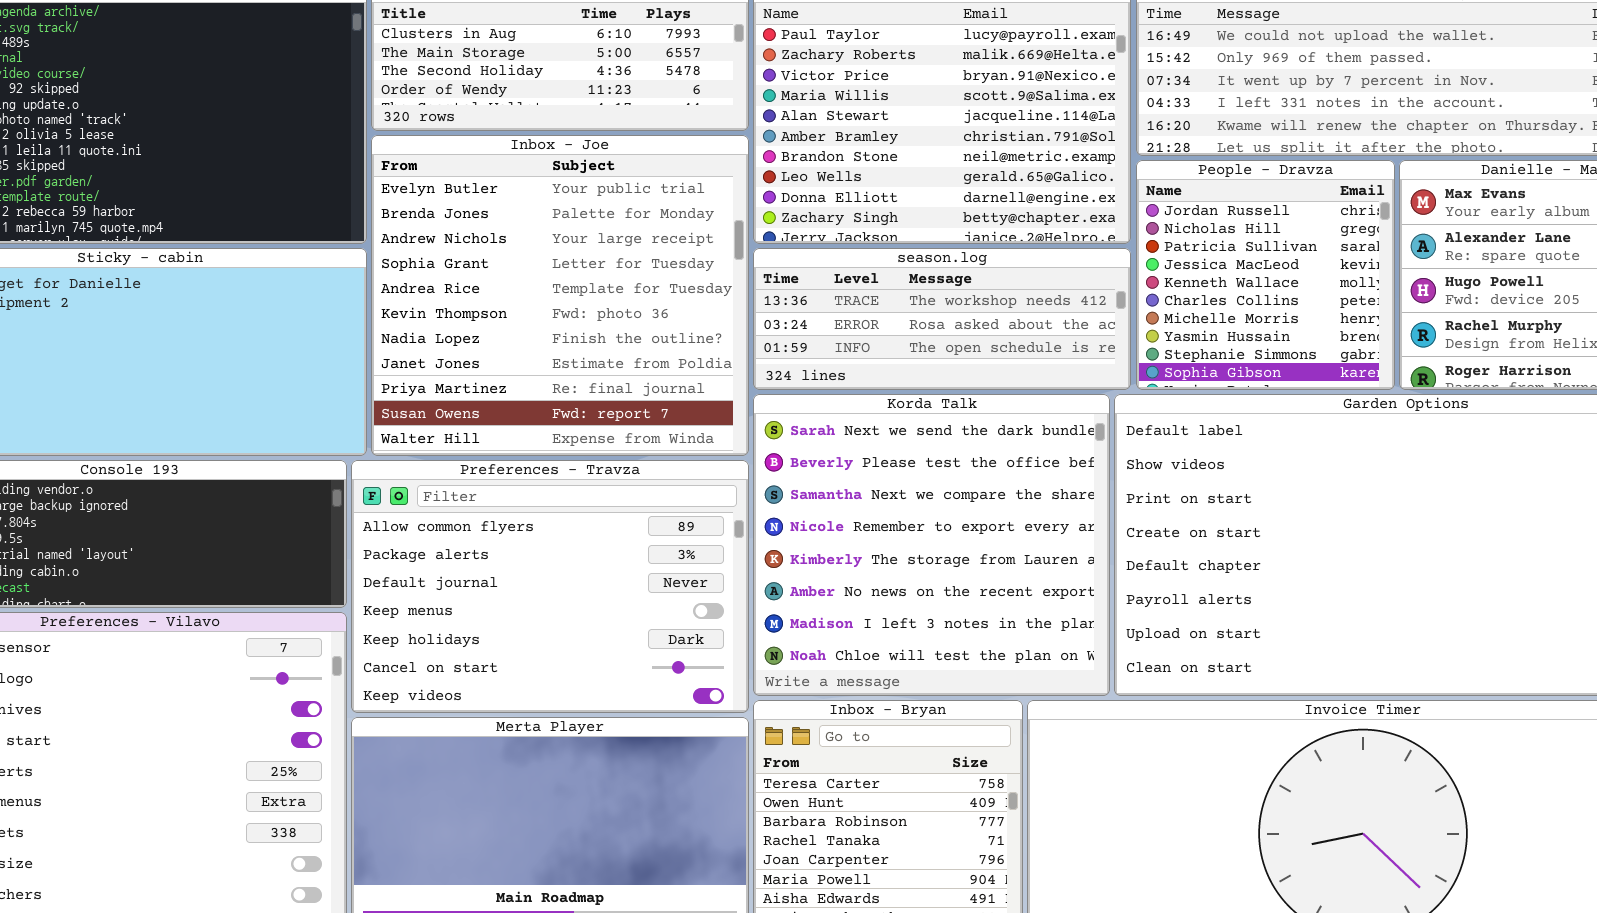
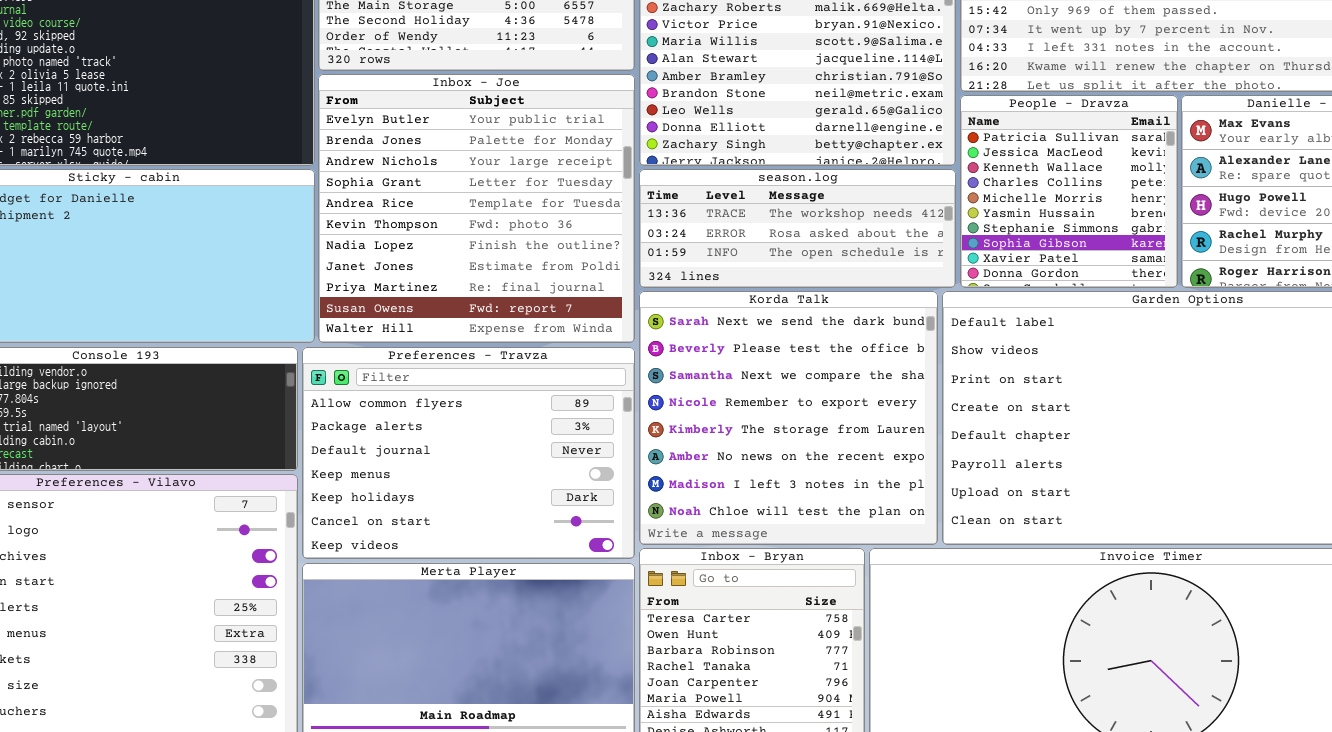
People - Dravza: [1136,160,1395,390] -> [960,95,1178,288], scrolled down 2 rows

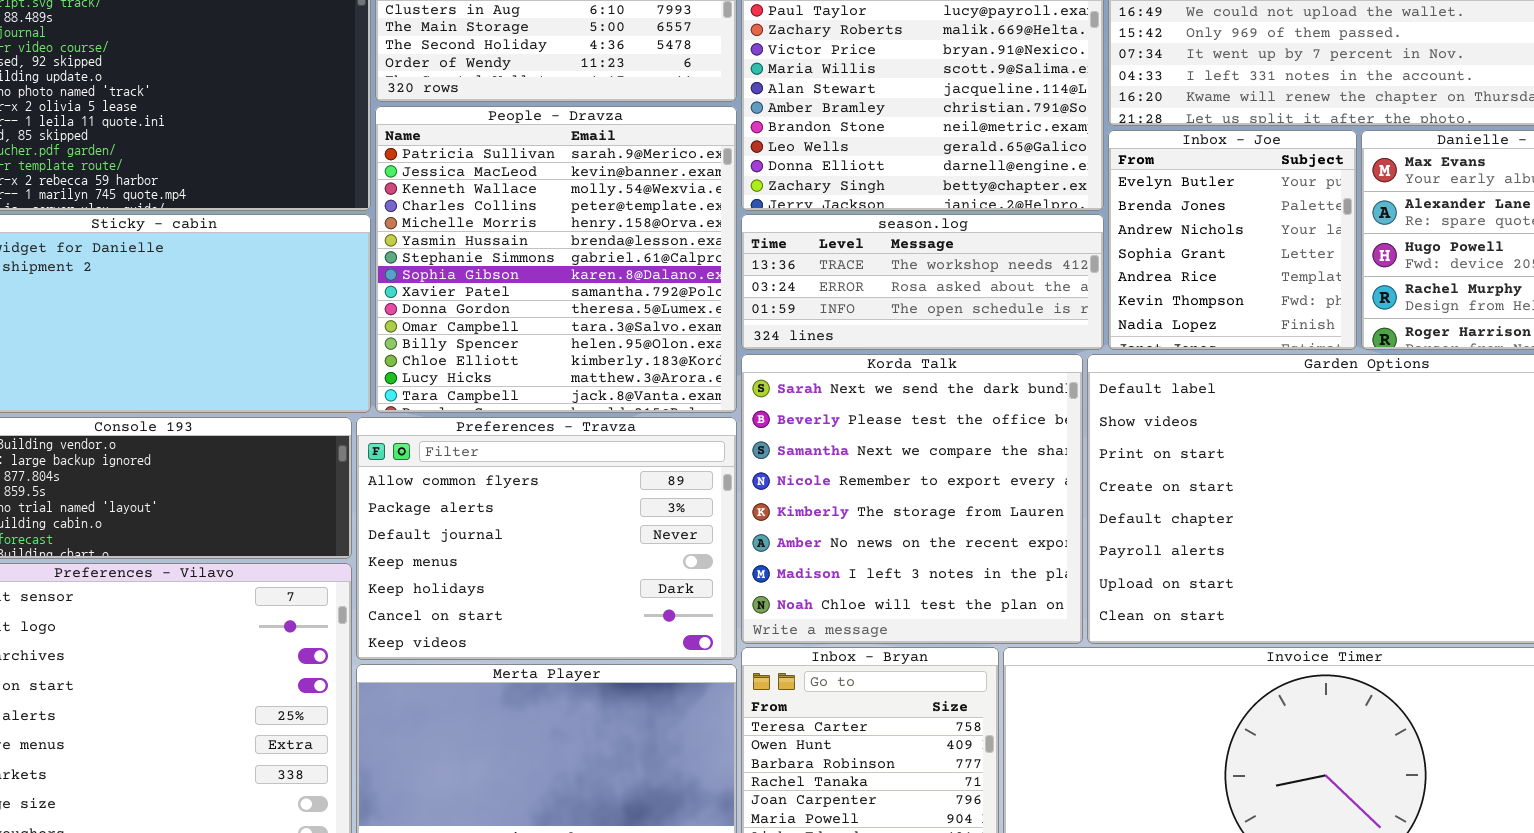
Inbox - Joe: [318,74,635,343] -> [1108,130,1357,350], moved, resized
People - Dravza: [960,95,1178,288] -> [375,106,737,413], moved, resized

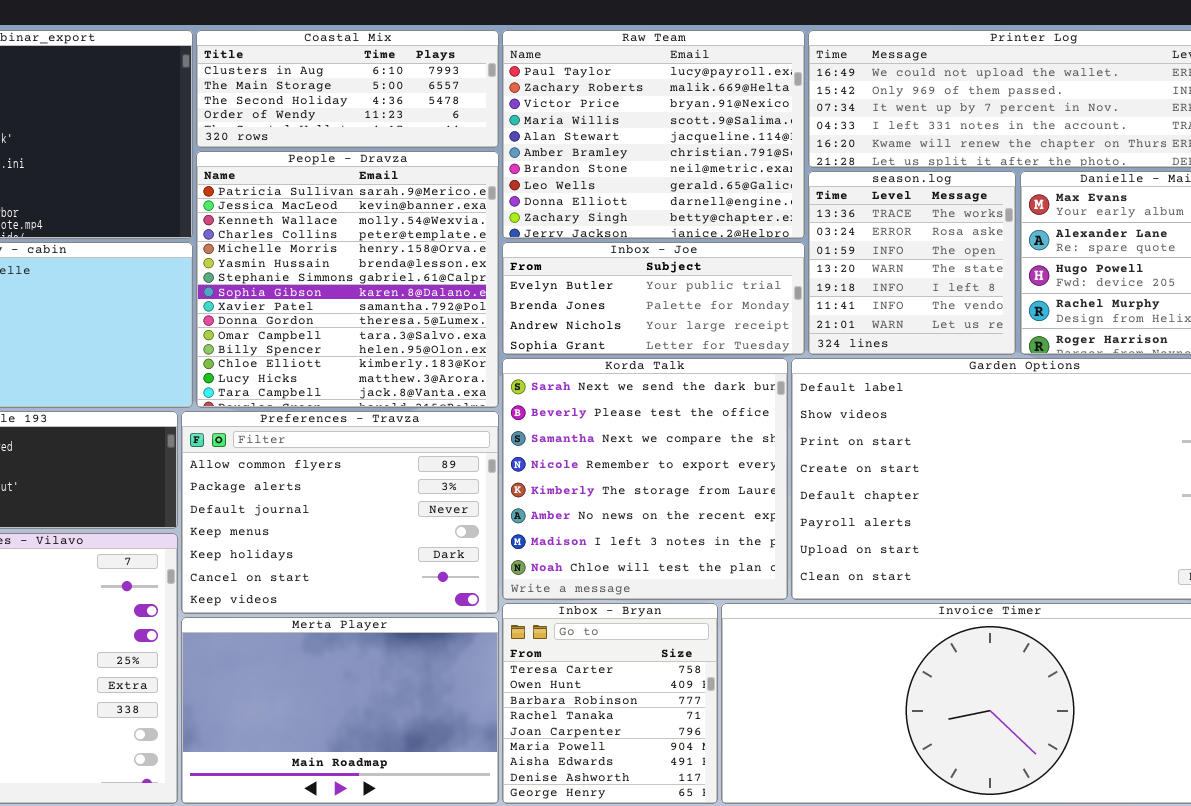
Inbox - Joe: [1108,130,1357,350] -> [502,242,805,355], moved, resized
season.log: [741,214,1104,350] -> [808,171,1016,355], moved, resized

